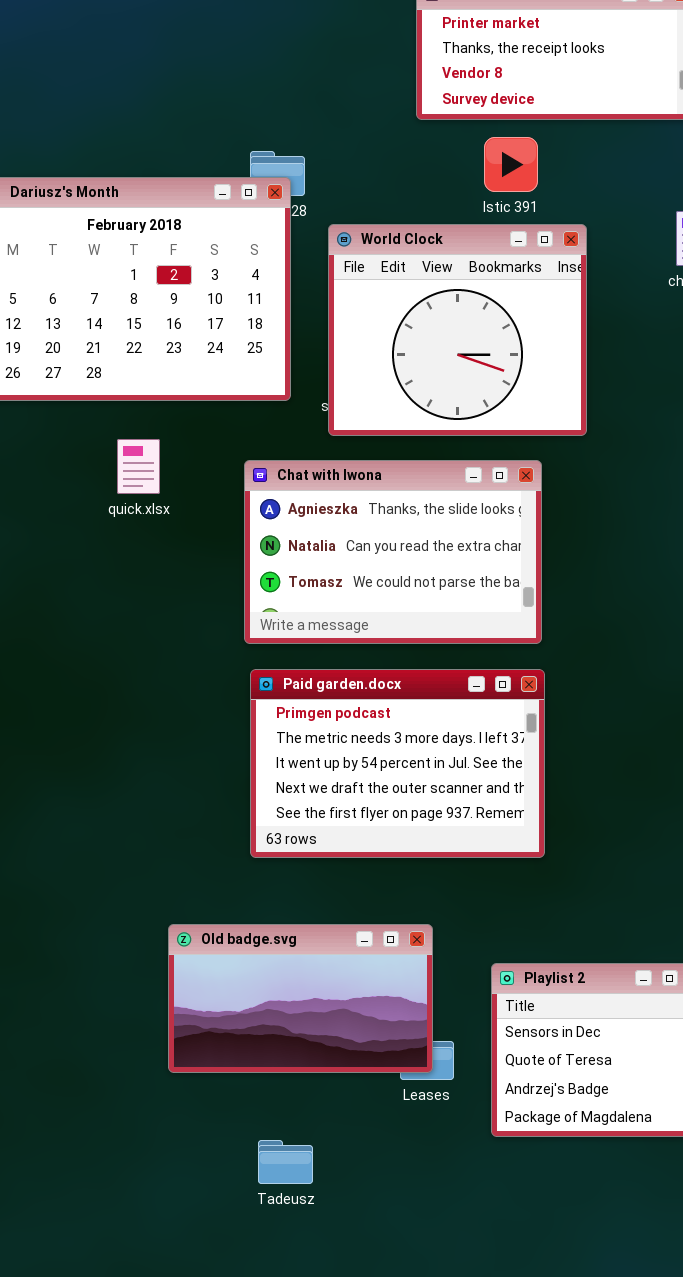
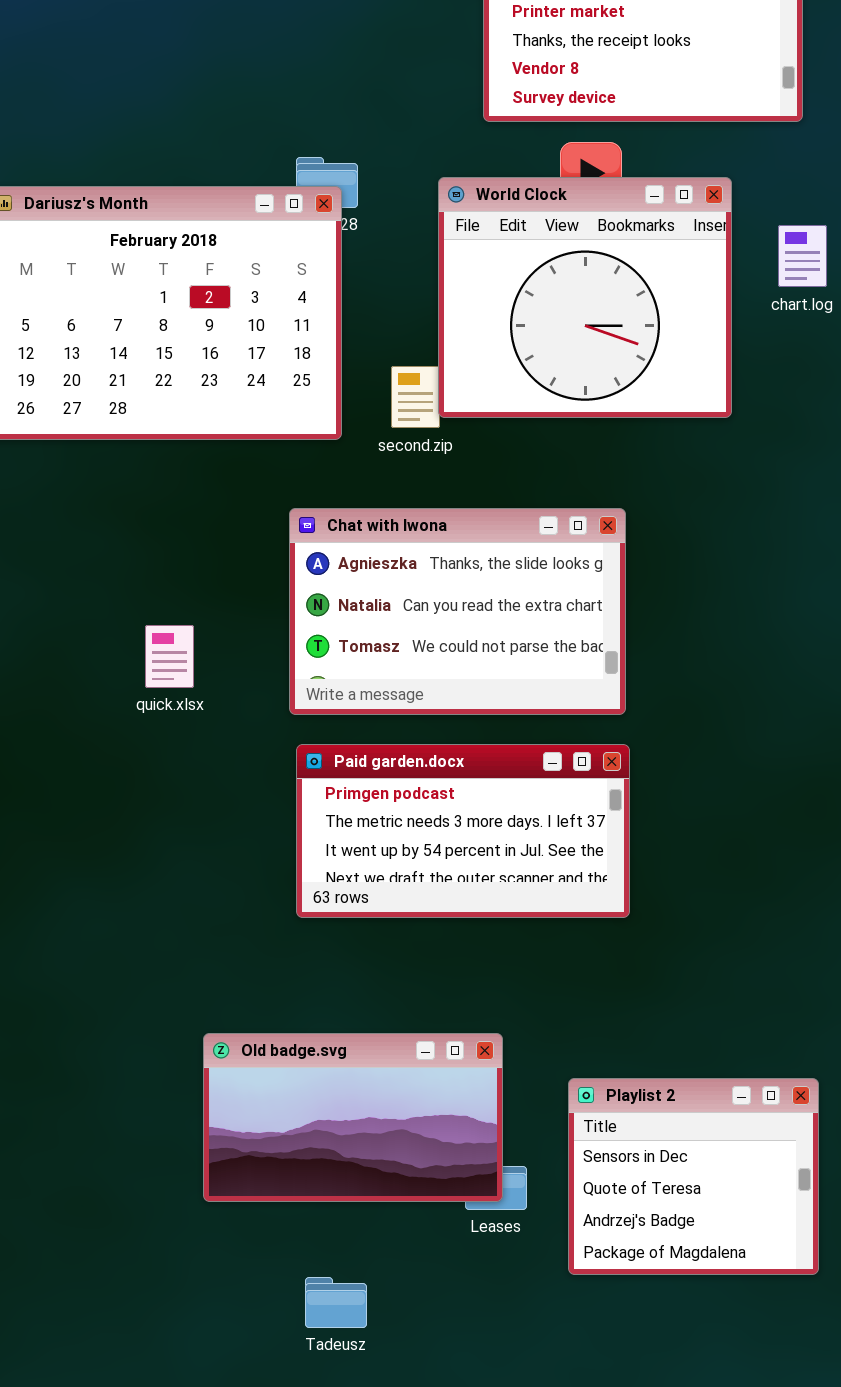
World Clock: [328,224,587,436] -> [438,177,732,418], moved
quick.xlsx: [117,439,160,494] -> [145,625,194,688], moved
Paid garden.docx: [250,669,545,858] -> [296,744,630,918], resized

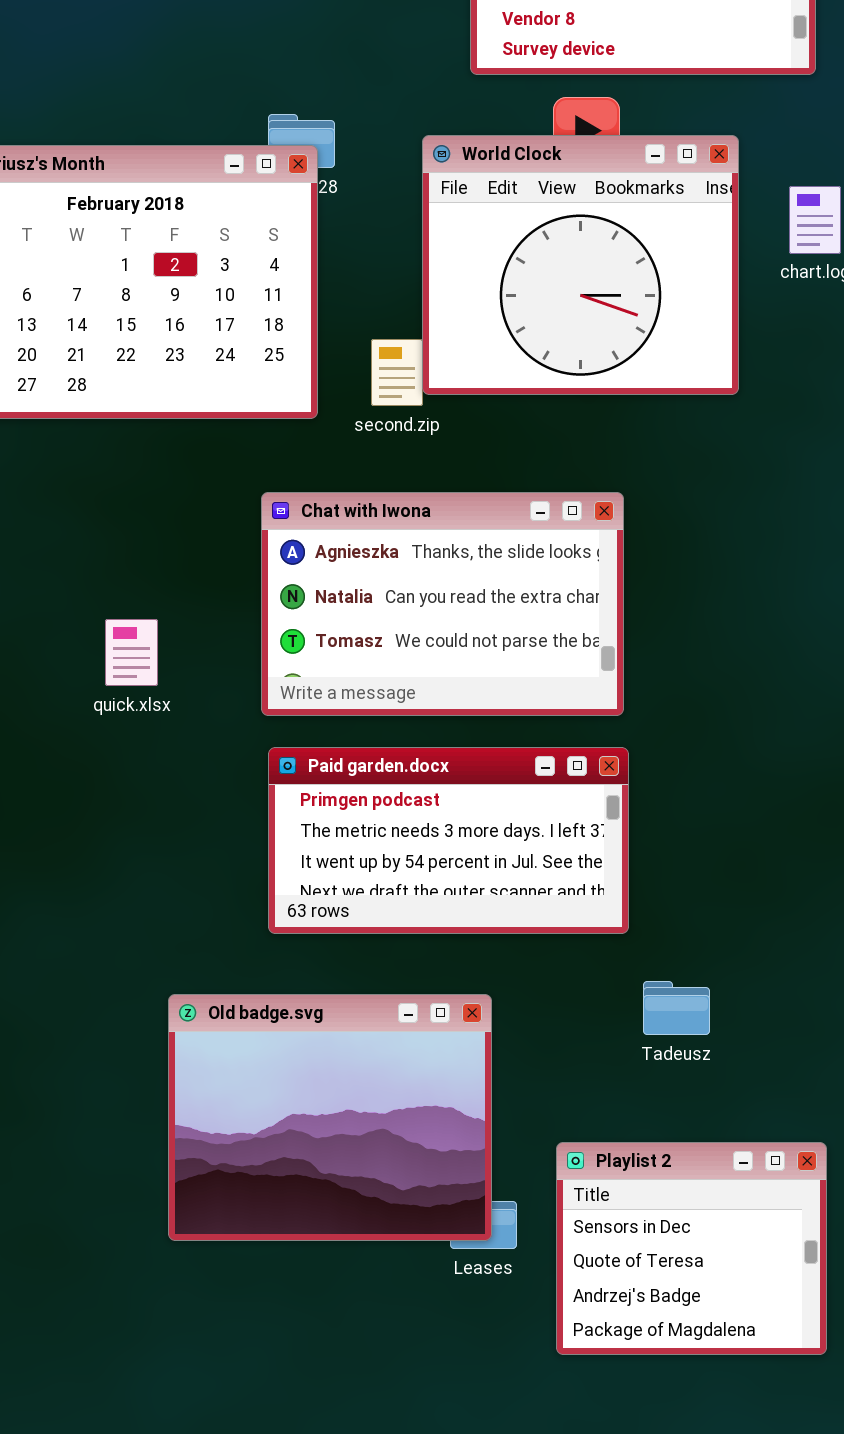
Old badge.svg: [203,1033,503,1202] -> [168,994,492,1241], resized
Playlist 2: [568,1078,819,1275] -> [556,1142,827,1355], moved
Tadeusz: [305,1277,367,1328] -> [643,981,710,1035], moved

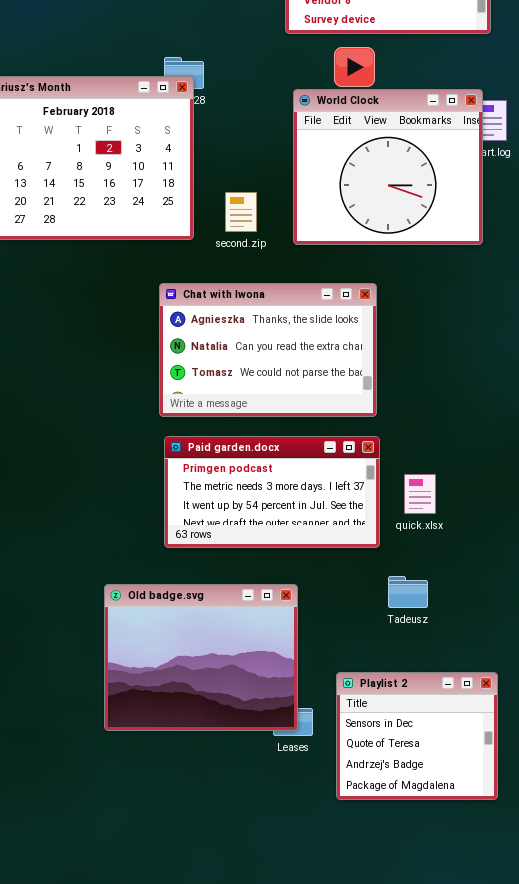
World Clock: [422,135,739,395] -> [293,89,483,245], moved
quick.xlsx: [105,619,158,686] -> [404,474,436,514], moved

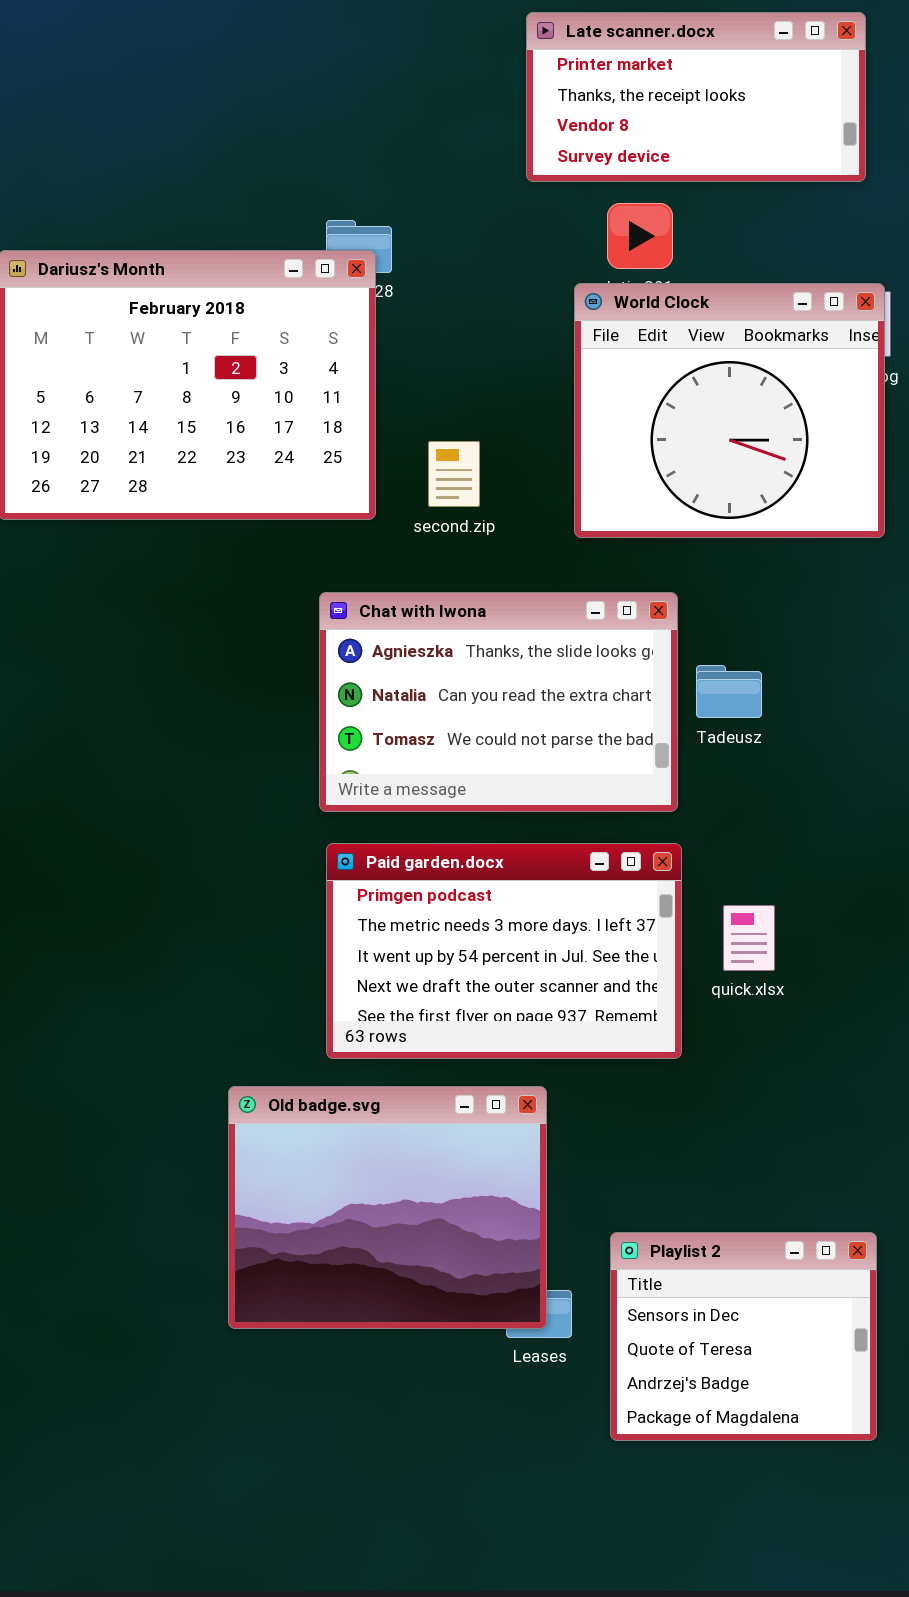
World Clock: [293,89,483,245] -> [574,283,885,538], moved
Paid garden.docx: [164,436,380,548] -> [326,843,682,1059], resized
Tadeusz: [388,576,428,608] -> [696,665,762,718], moved

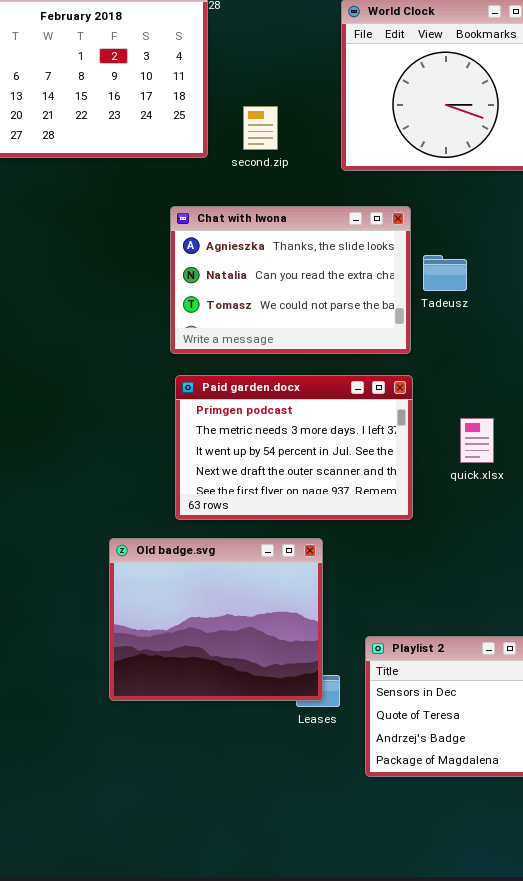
quick.xlsx: [723,905,775,971] -> [460,418,494,463], moved

